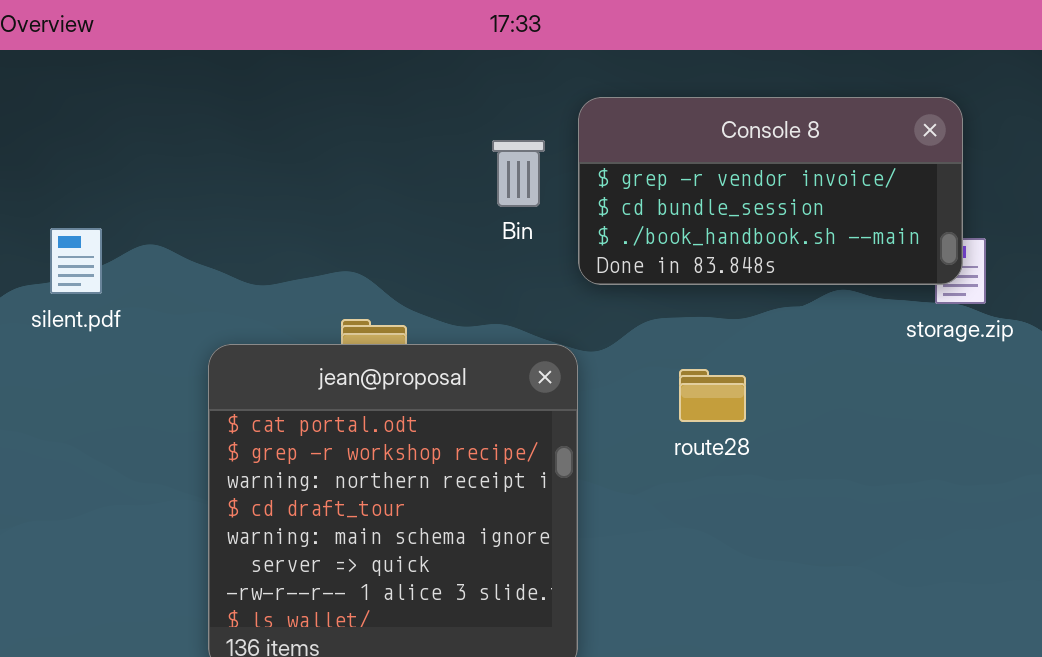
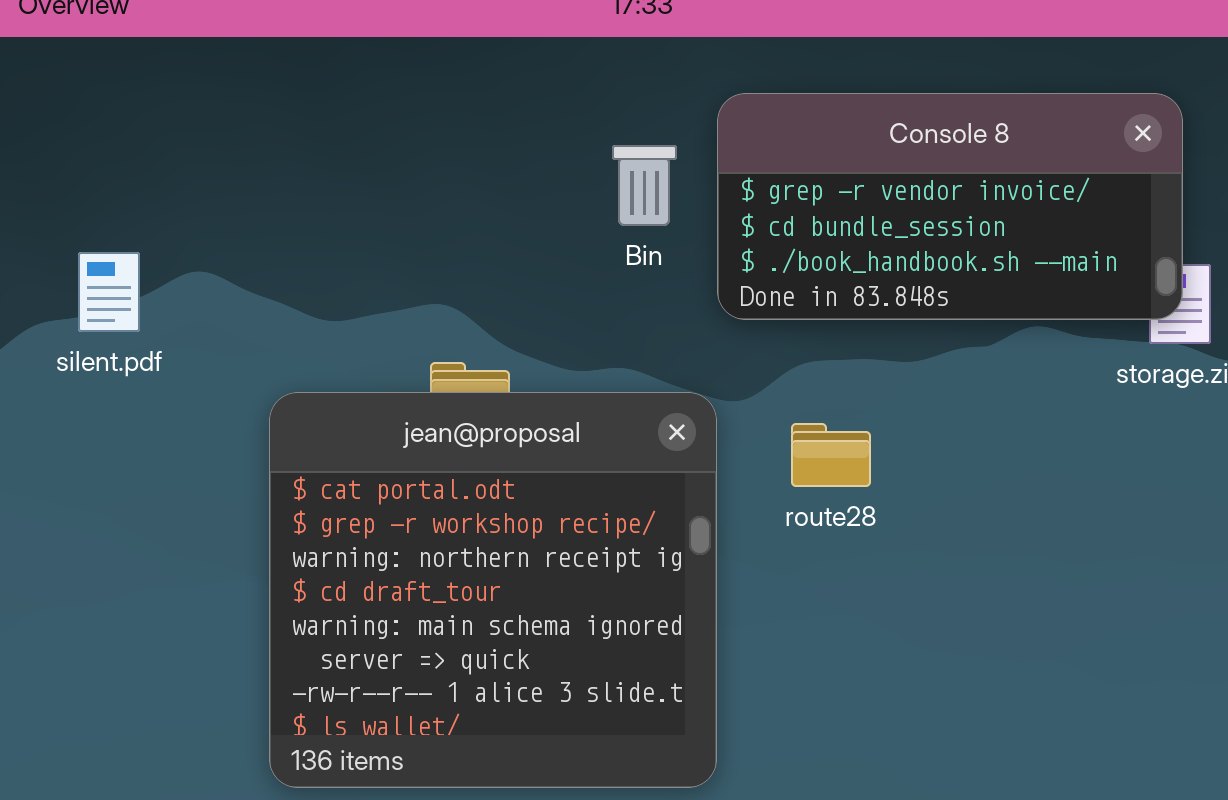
route28: [679,369,746,422] -> [791,423,871,487], moved

